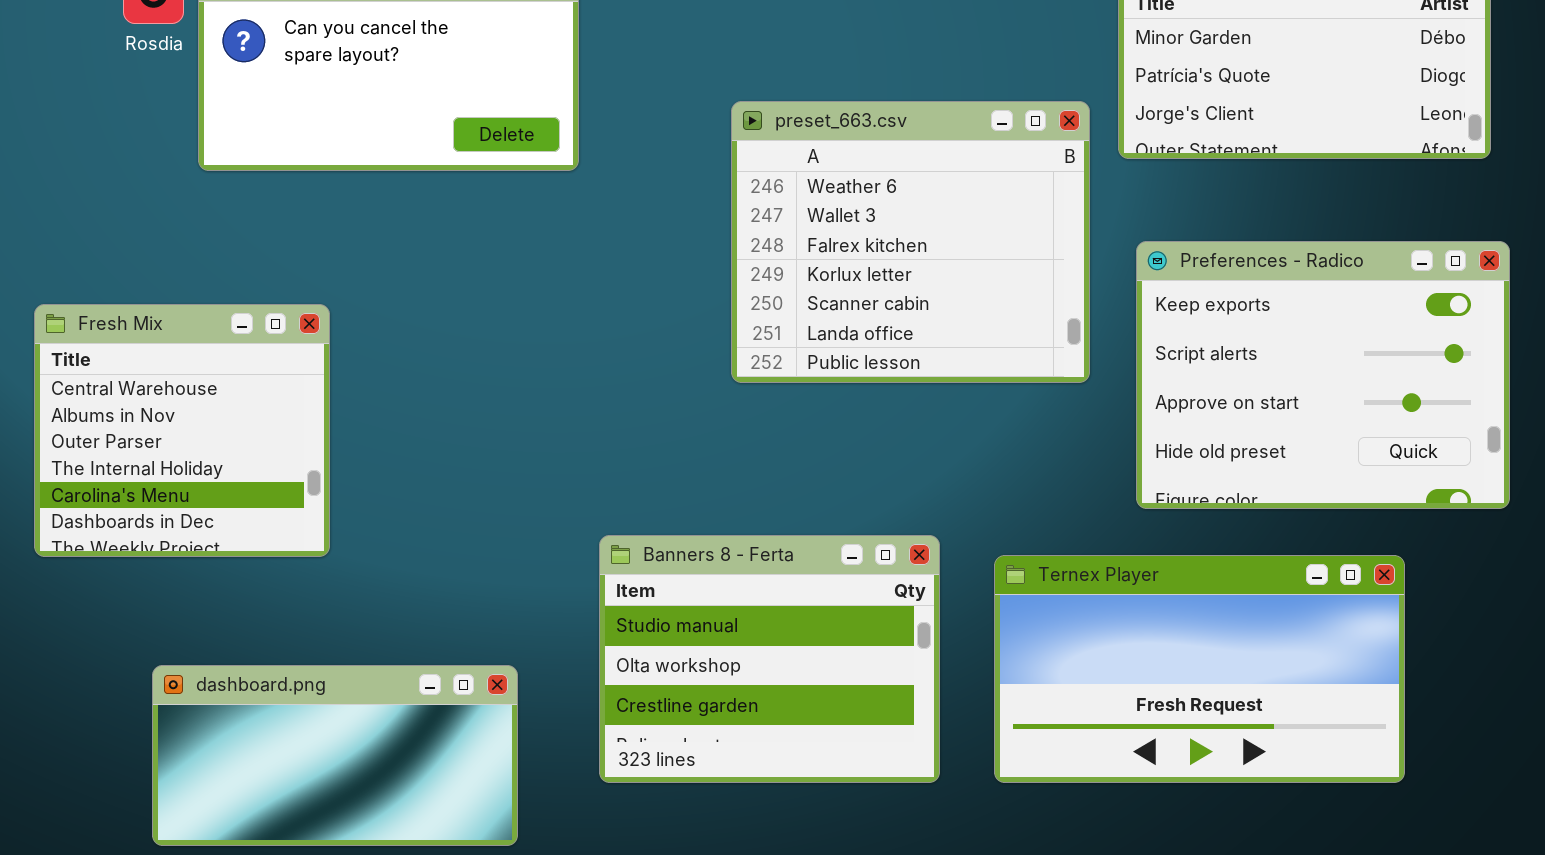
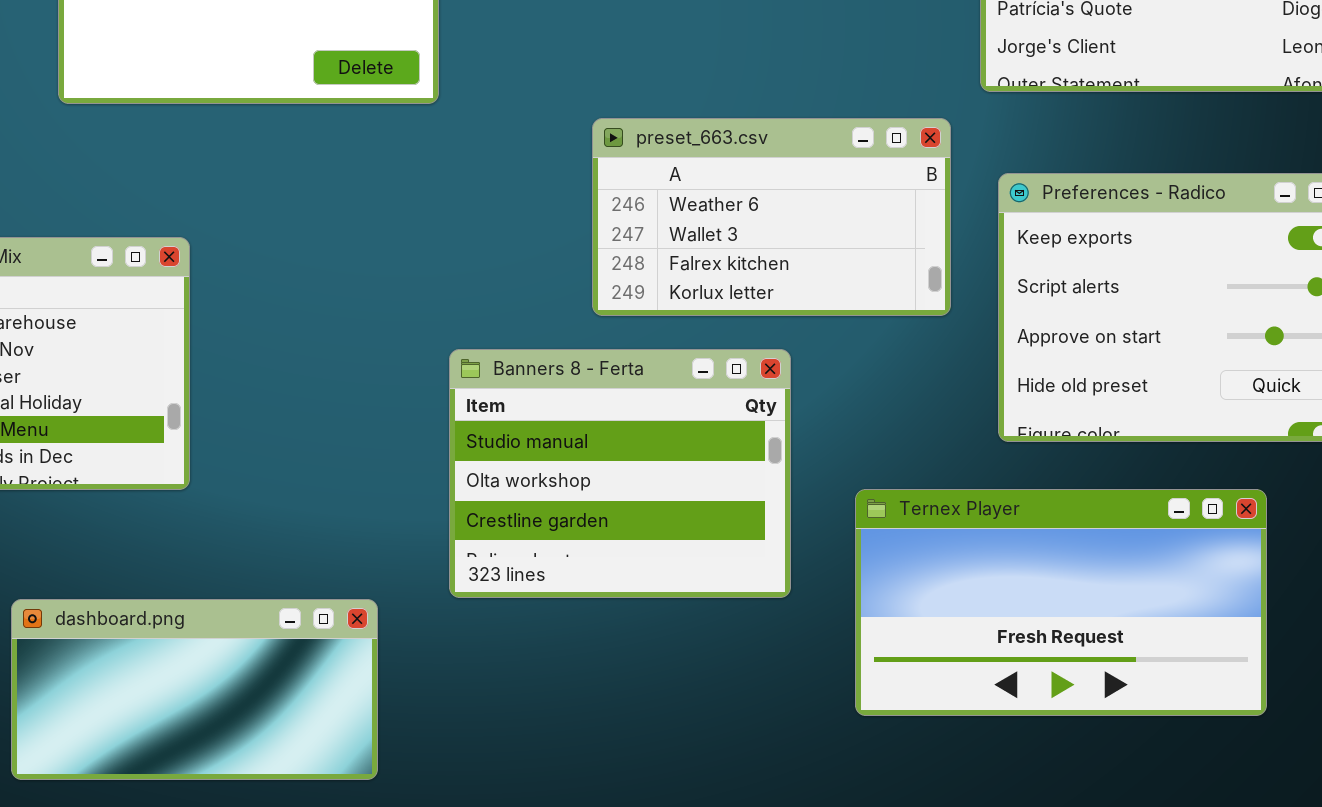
preset_663.csv: [731,101,1090,383] -> [592,118,951,316], resized
Banners 8 - Ferta: [599,535,940,783] -> [449,349,791,598], moved

